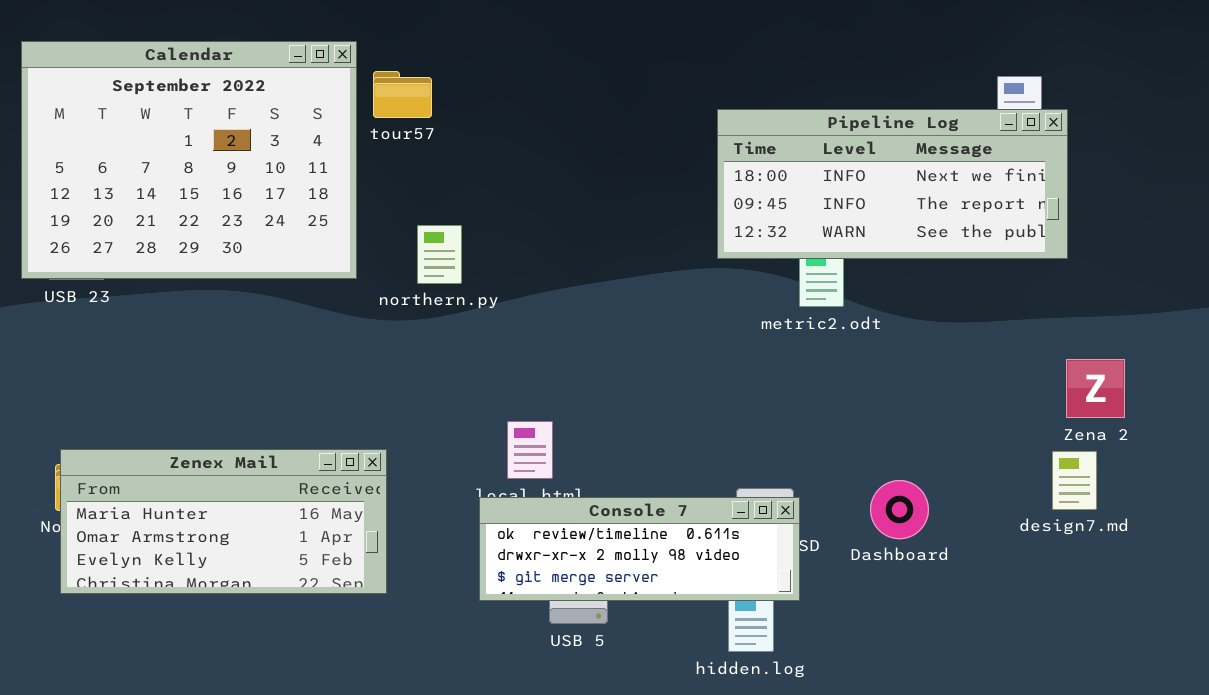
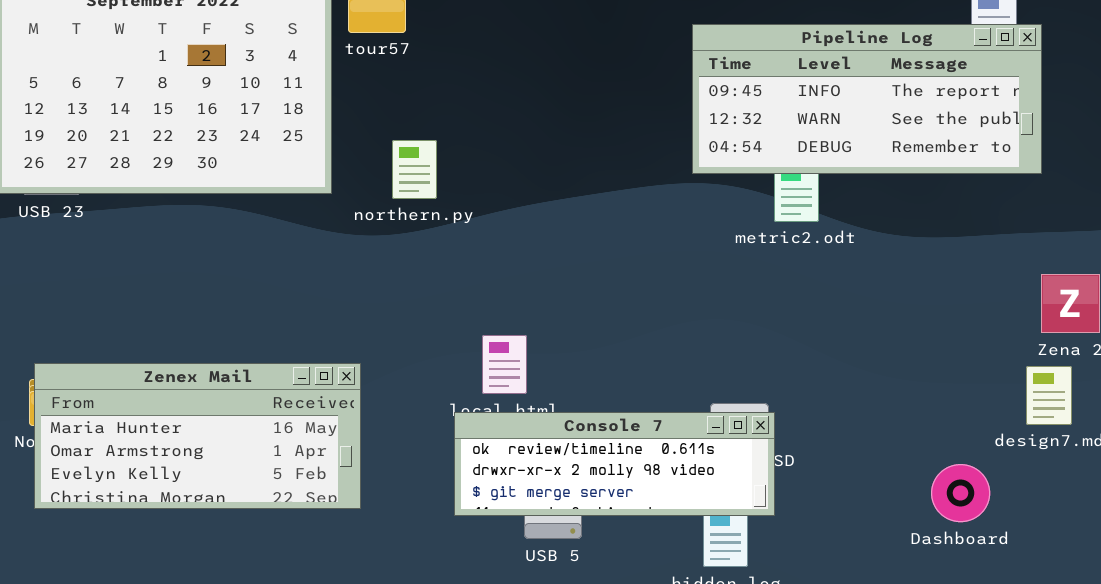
Pipeline Log: [717,109,1068,259] -> [692,24,1042,174], scrolled down 1 row
Dashboard: [870,480,929,539] -> [931,464,990,522], moved

